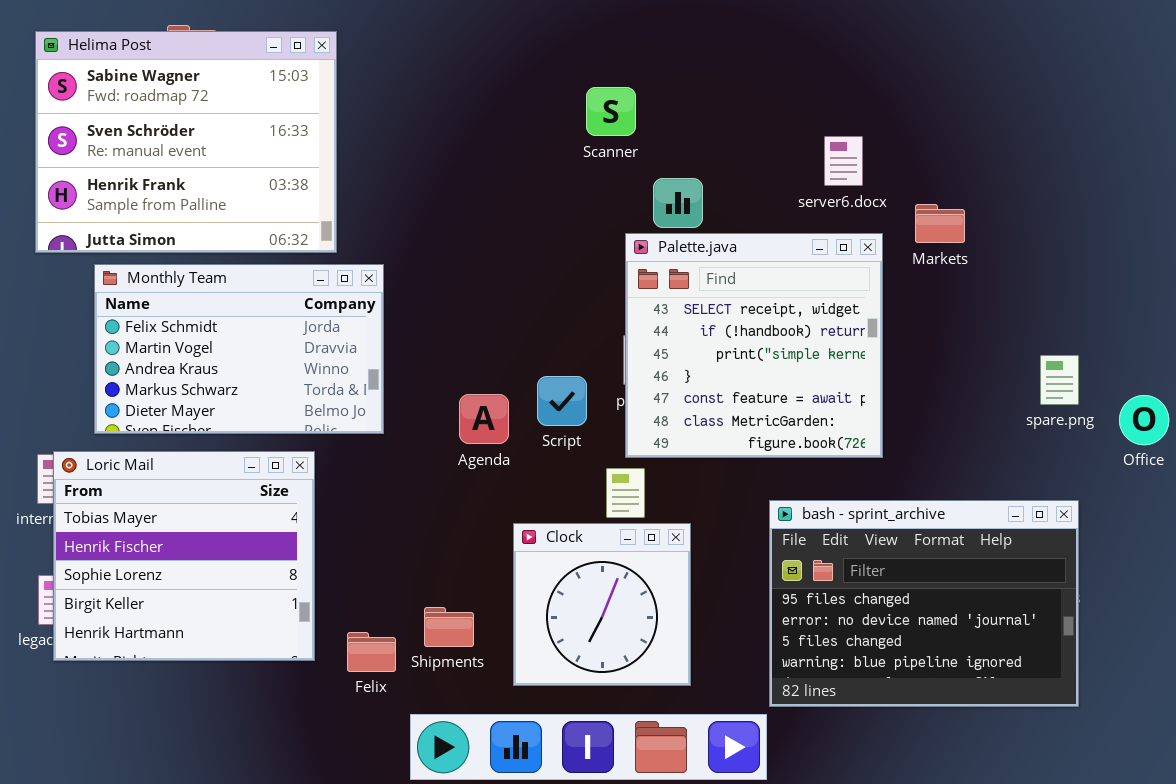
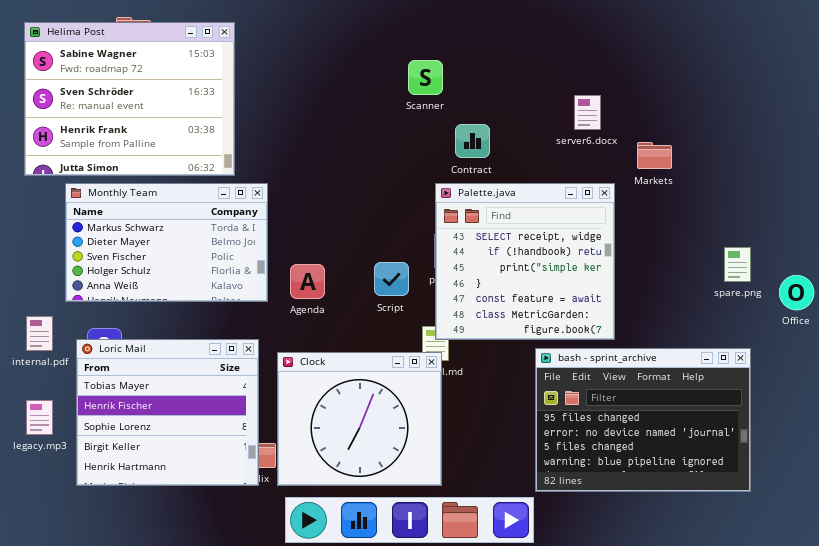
Palette.java: [625,233,883,458] -> [435,183,615,340], moved
Monthly Team: [94,264,384,434] -> [65,183,268,302], scrolled down 3 rows
Agenda: [459,394,509,444] -> [290,264,325,299], moved
Loric Mail: [53,451,315,661] -> [76,339,259,486], moved
Clock: [513,523,691,686] -> [277,352,442,486], moved, resized

